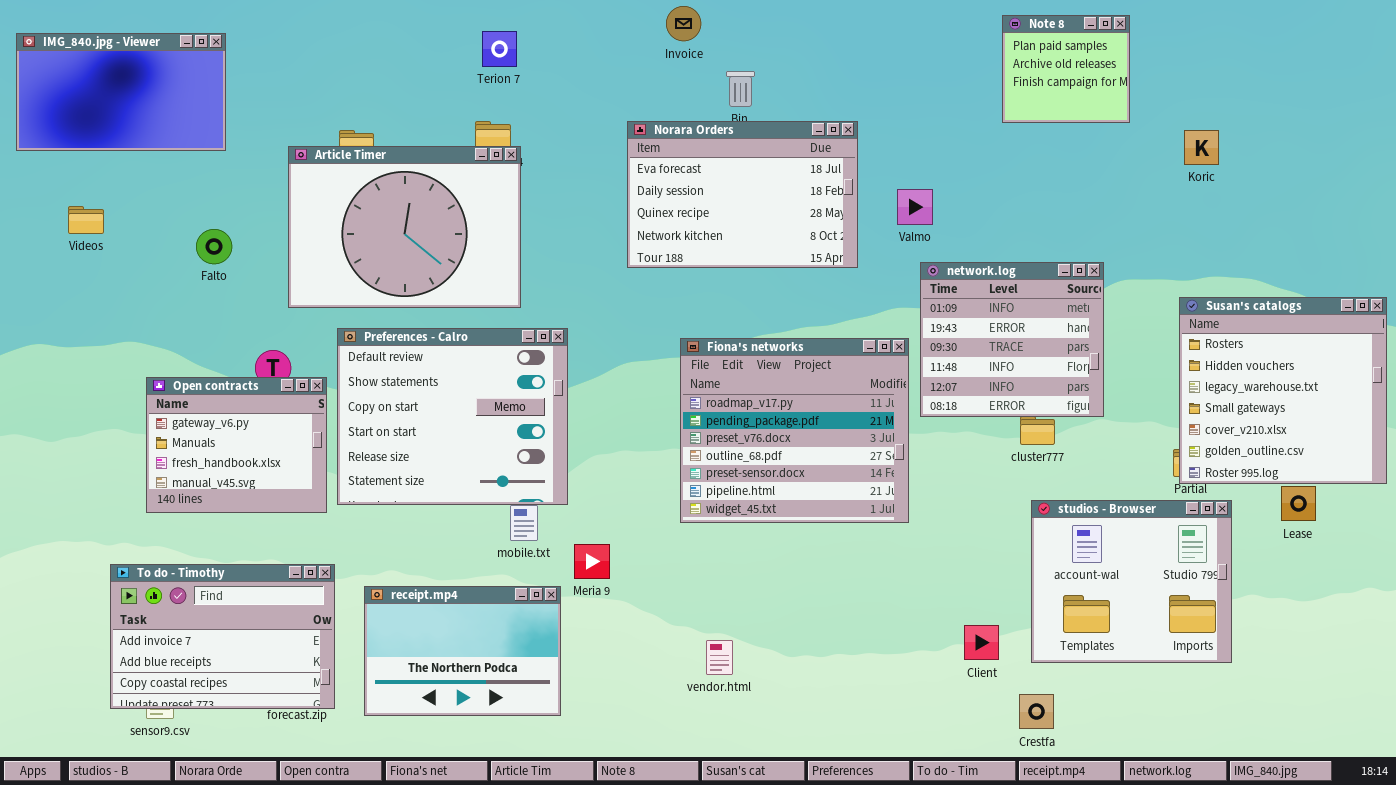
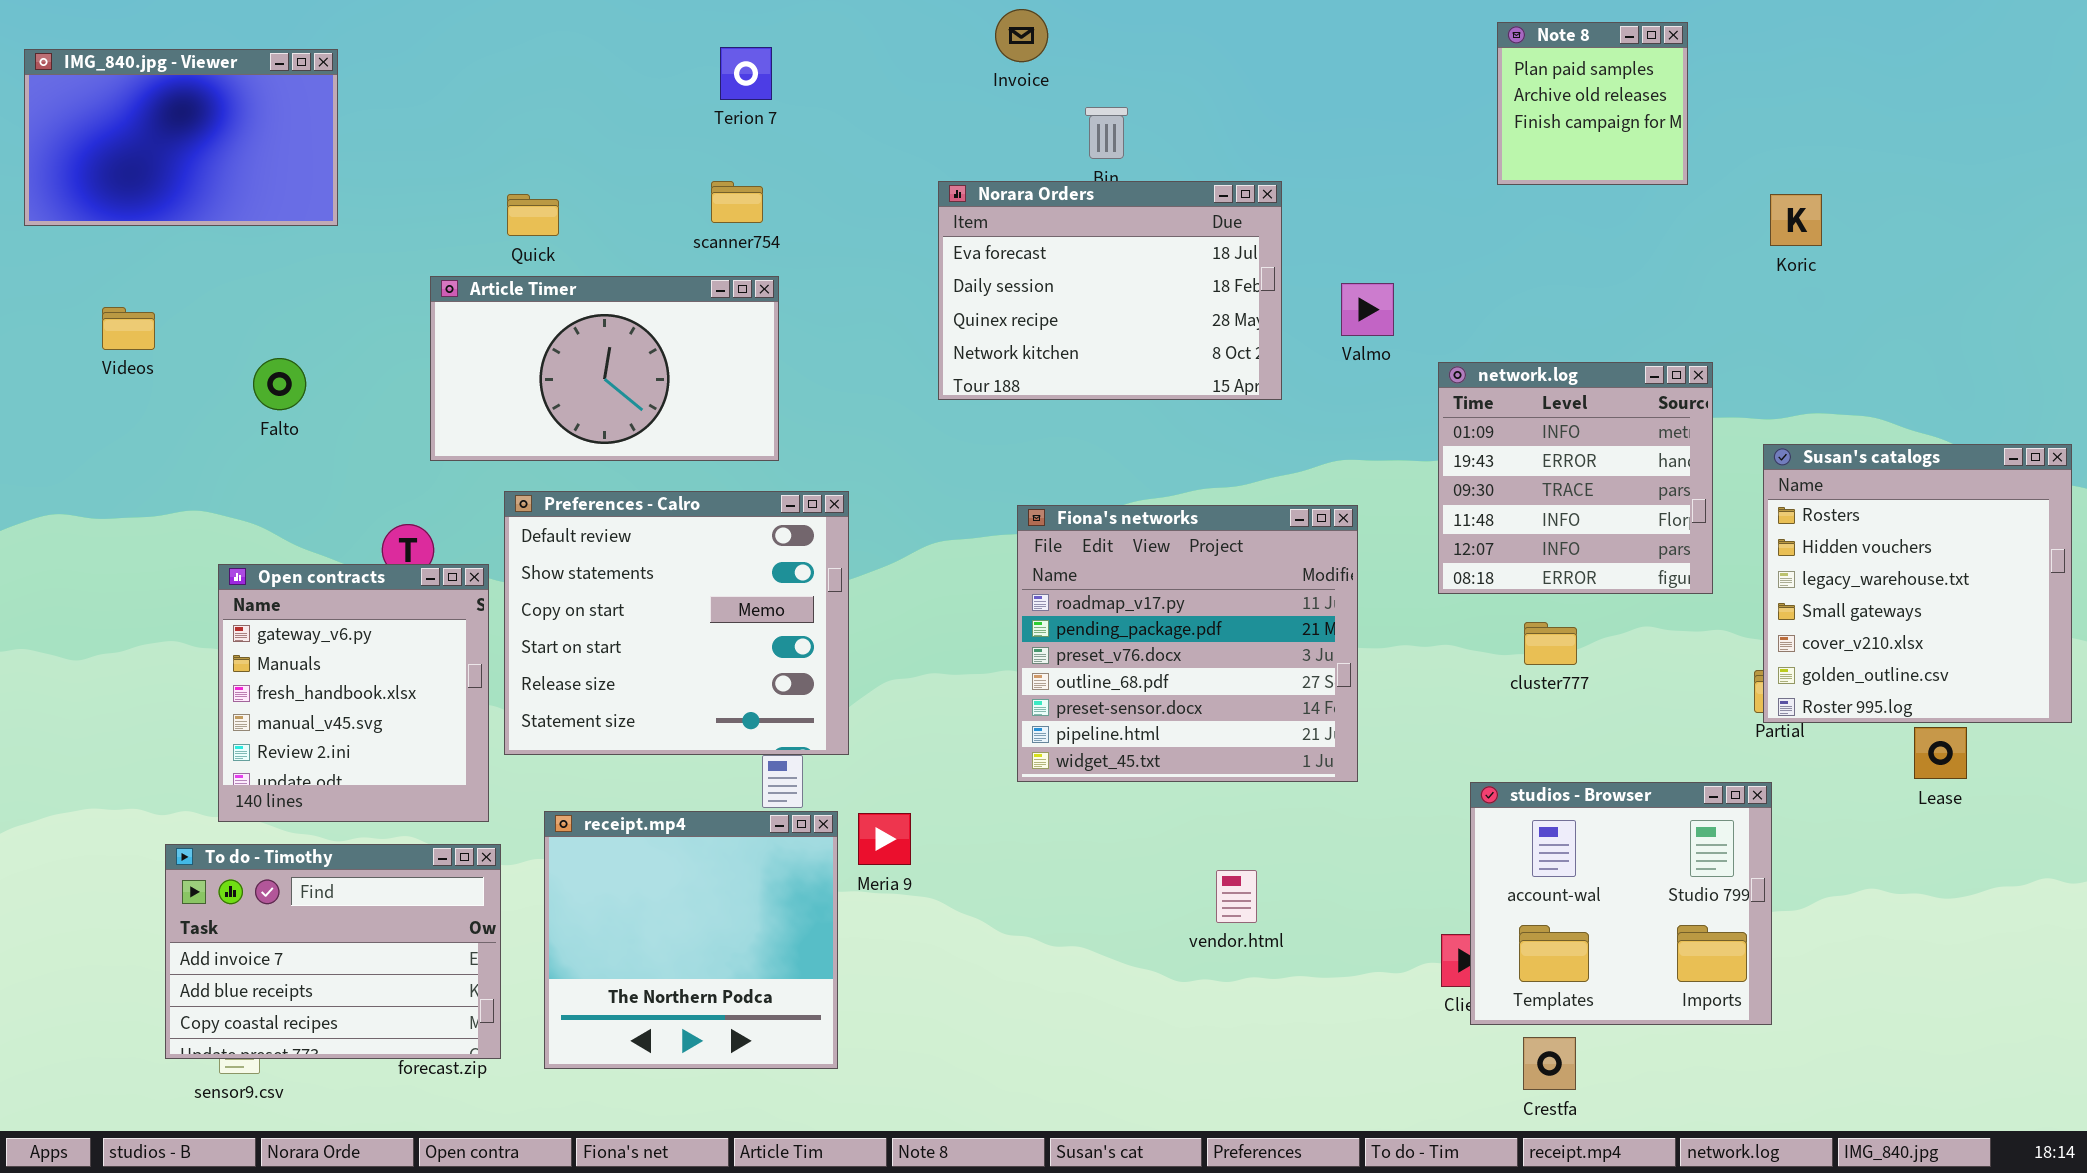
Article Timer: [288,146,521,308] -> [430,276,779,461], resized
Falto: [196,229,232,264] -> [253,358,306,410], moved
network.log: [920,262,1104,417] -> [1438,362,1713,594], moved
Open contracts: [146,377,327,513] -> [218,564,489,822], resized
studios - Browser: [1031,500,1232,663] -> [1470,782,1772,1025], moved
receipt.mp4: [364,586,561,716] -> [544,811,838,1069], resized
vendor.html: [706,640,733,675] -> [1216,870,1257,923], moved

